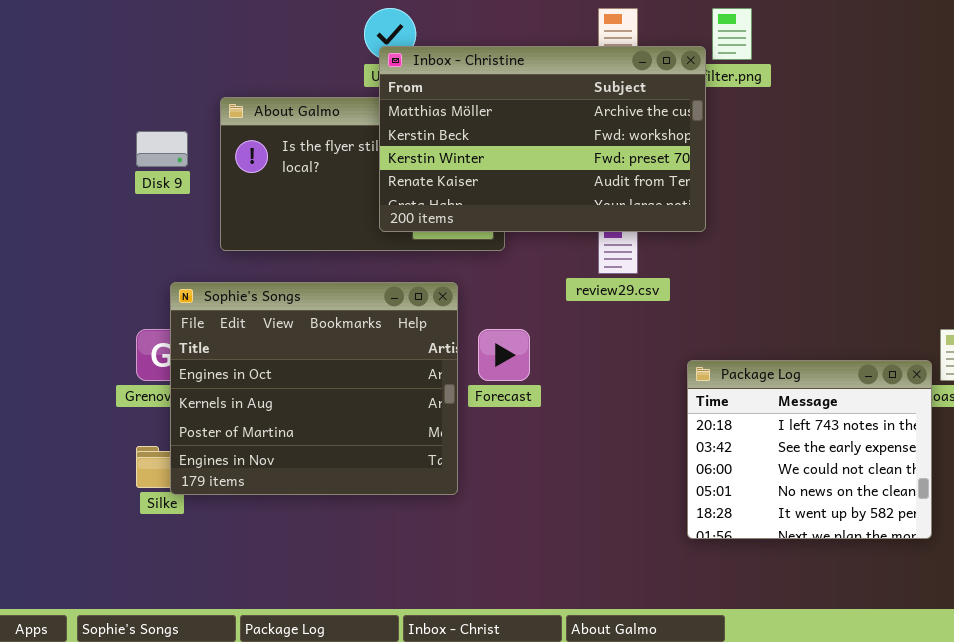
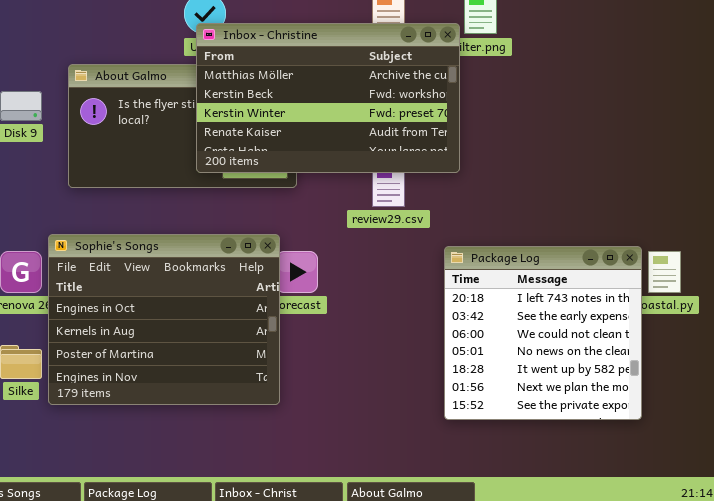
Sophie's Songs: [170,282,458,495] -> [48,234,280,405], moved
Package Log: [687,360,932,539] -> [444,246,642,420], resized

